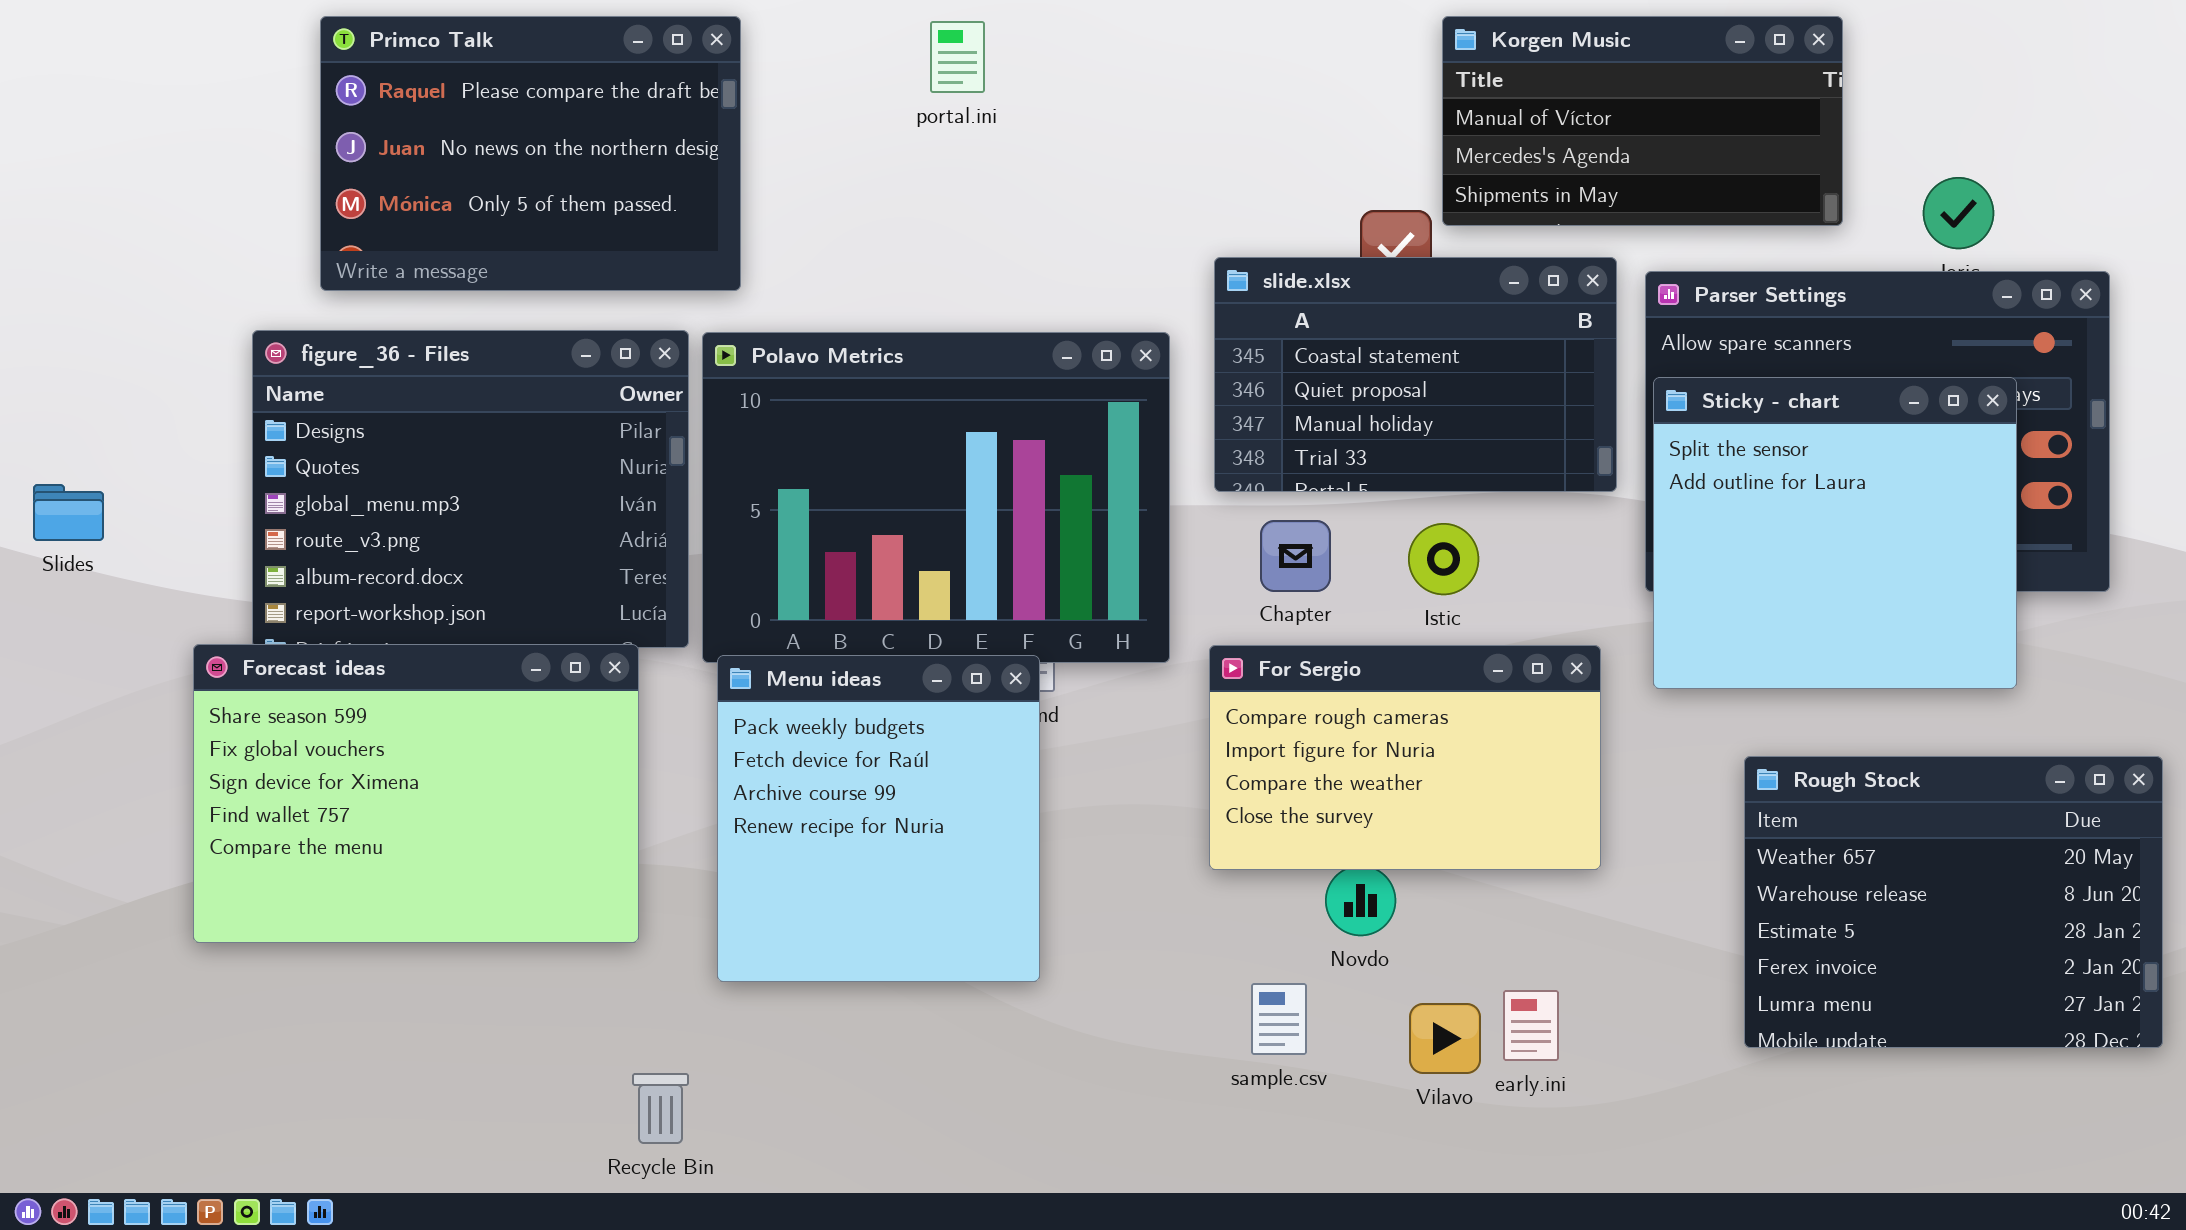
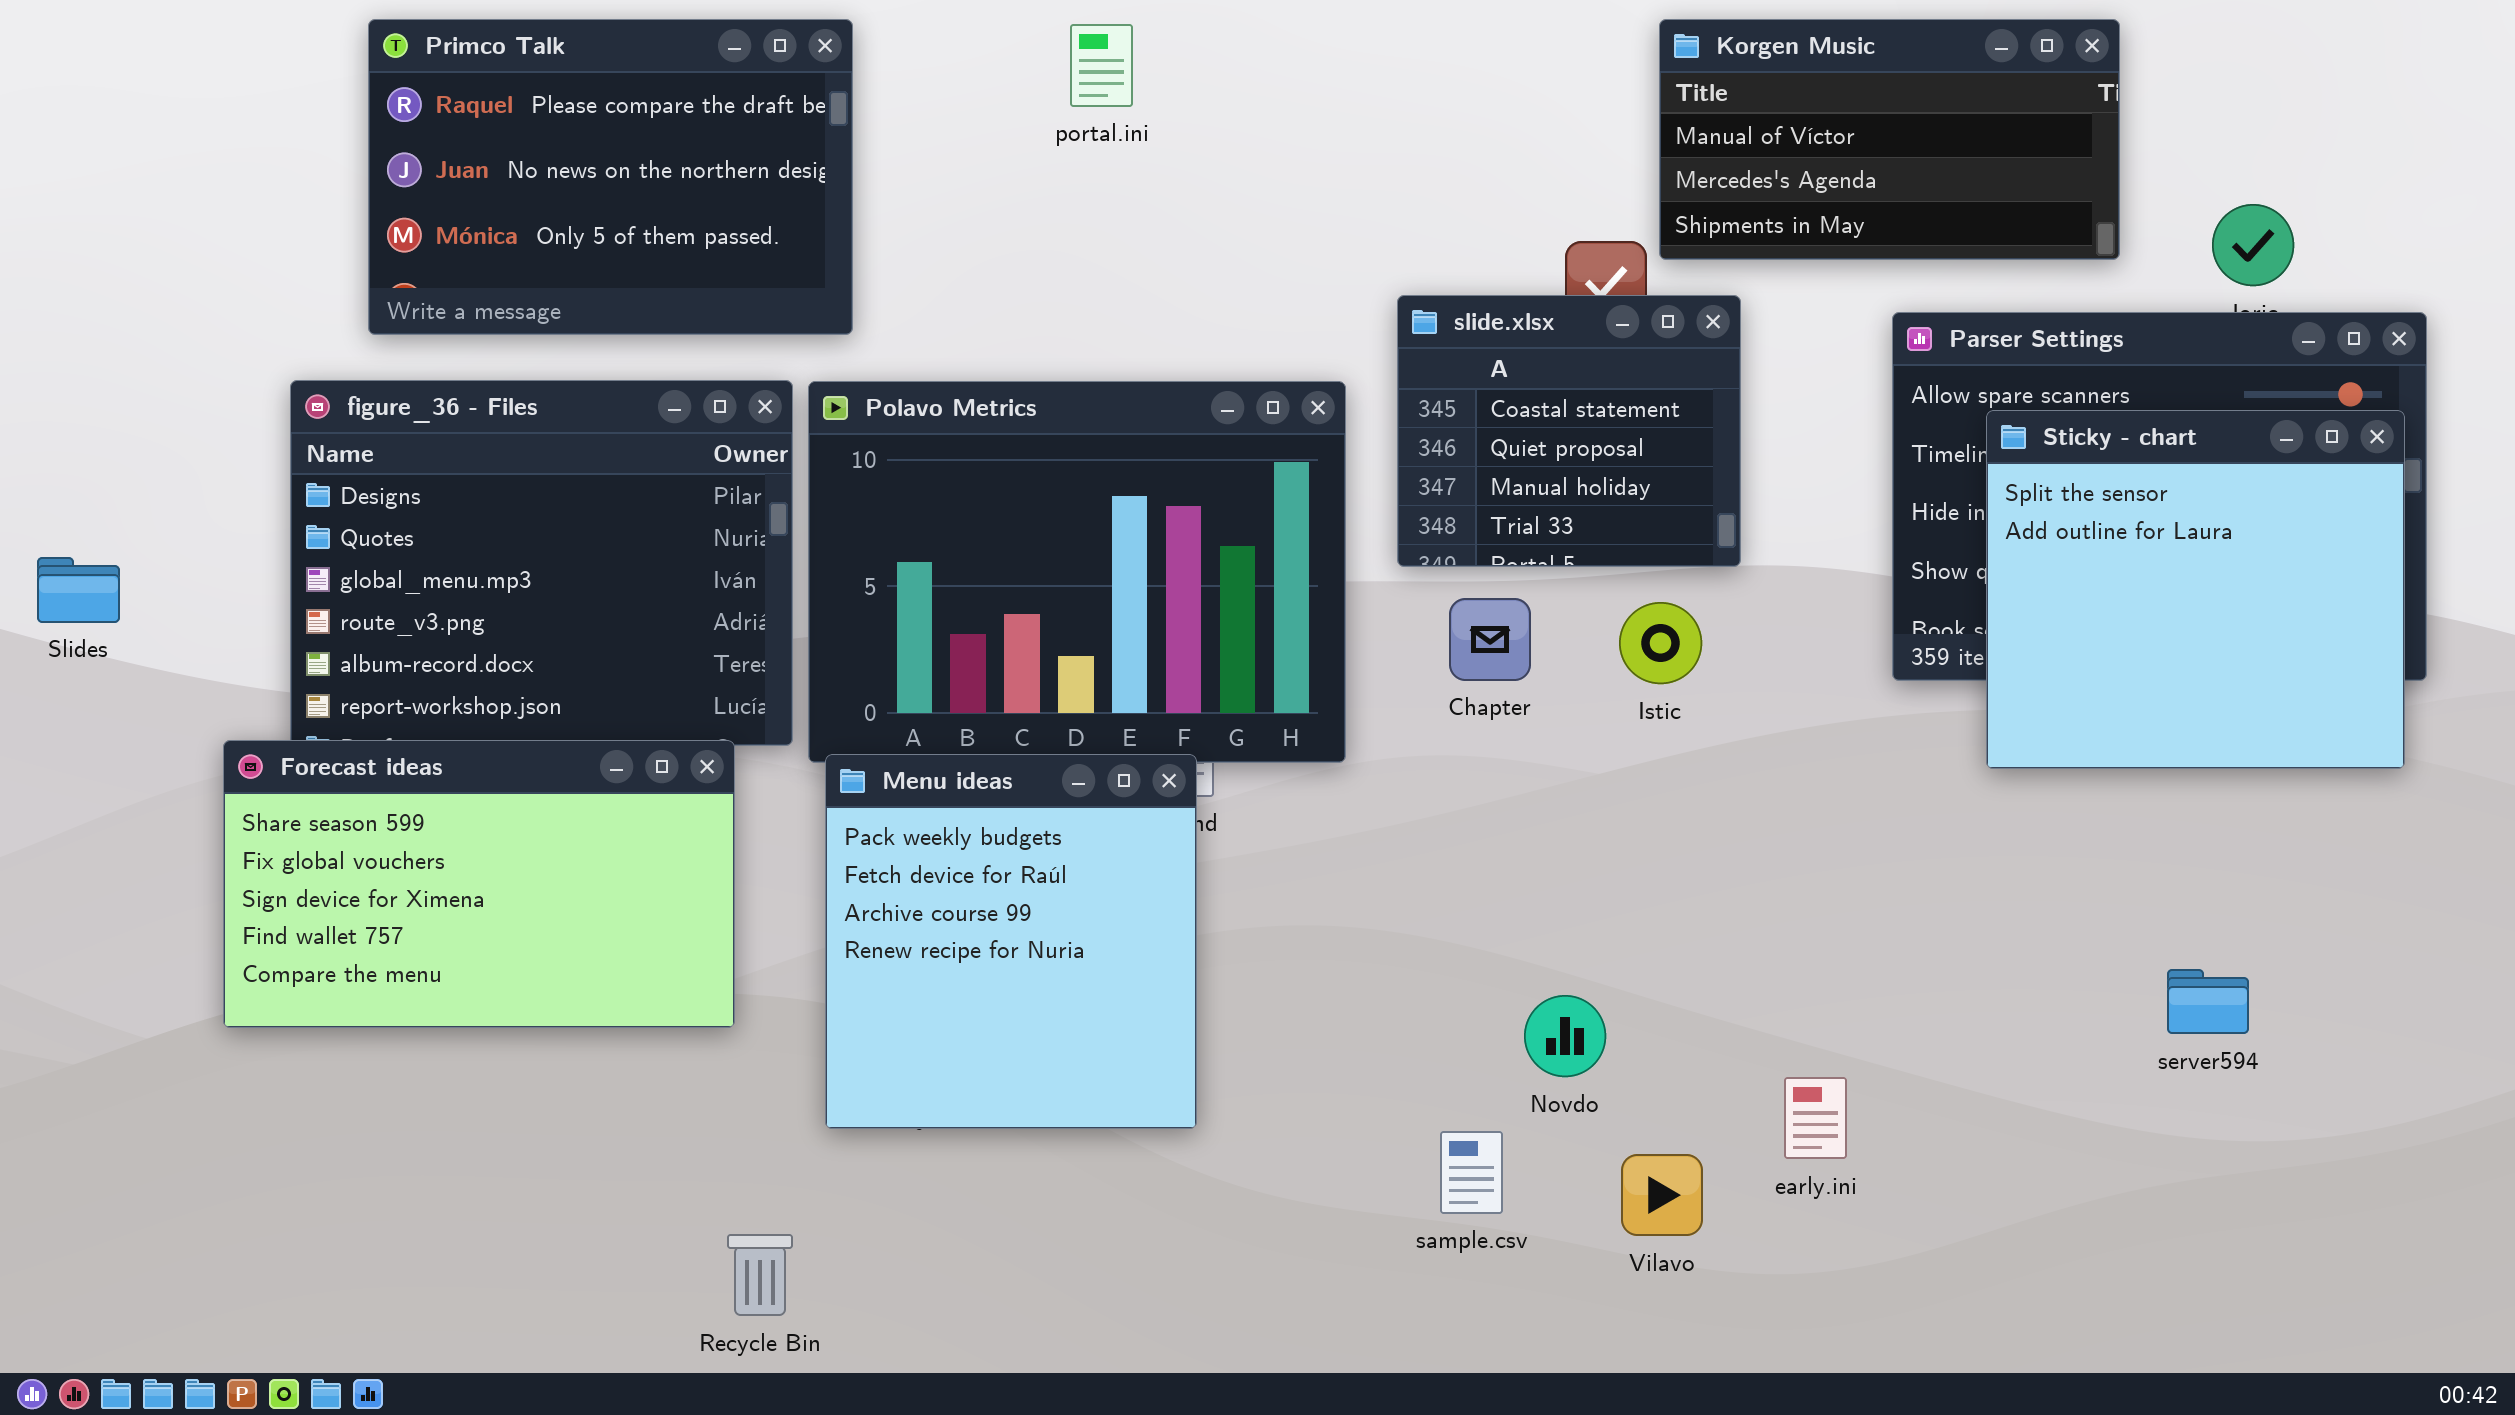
slide.xlsx: [1214,257,1617,492] -> [1397,295,1741,567], resized
Sticky - chart: [1653,377,2017,689] -> [1986,410,2405,769], moved
Forecast ideas: [193,644,639,943] -> [223,740,735,1028], resized
For Sergio: [1209,645,1601,870] -> none, closed
Rough Stock: [1744,756,2163,1048] -> none, closed
early.ini: [1503,990,1559,1061] -> [1784,1077,1847,1159], moved

